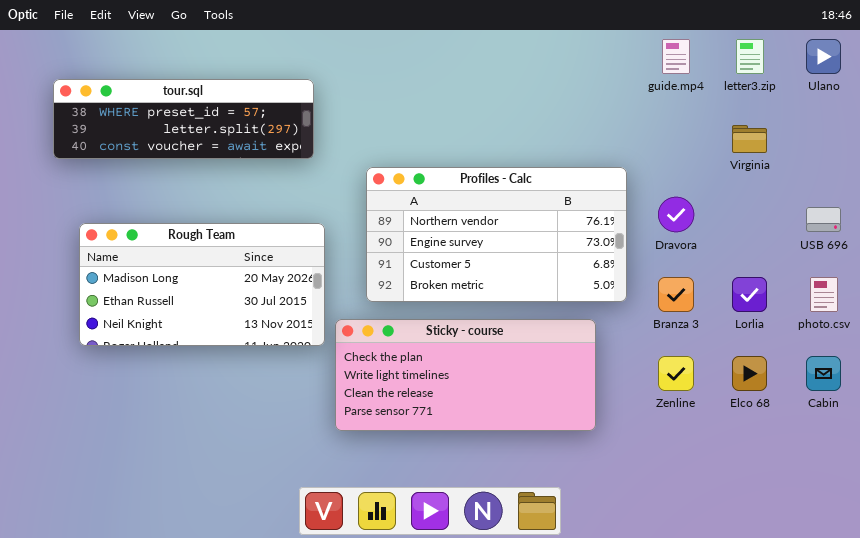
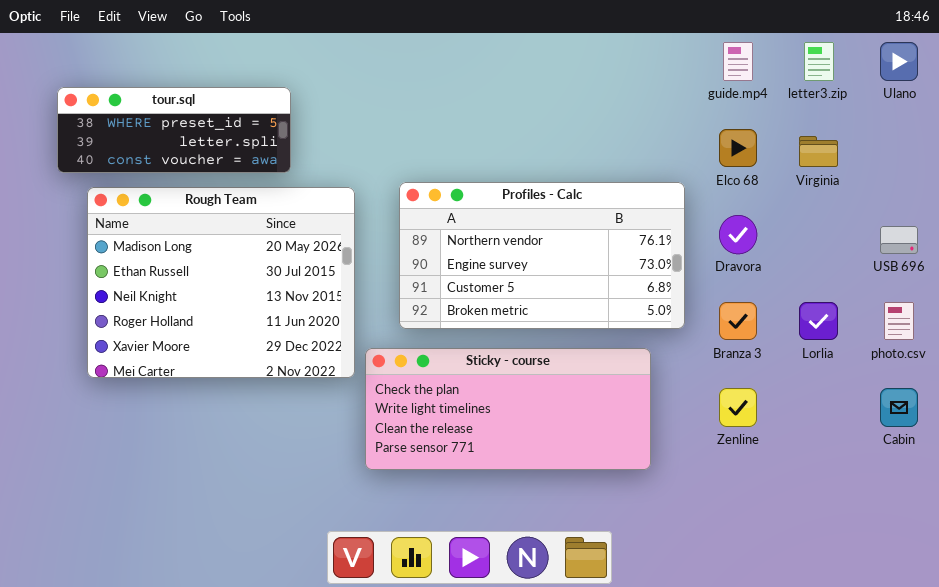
tour.sql: [53,79,314,159] -> [57,87,291,173], resized
Rough Team: [79,223,325,346] -> [87,187,355,378], resized
Elco 68: [732,356,767,391] -> [719,129,757,167], moved

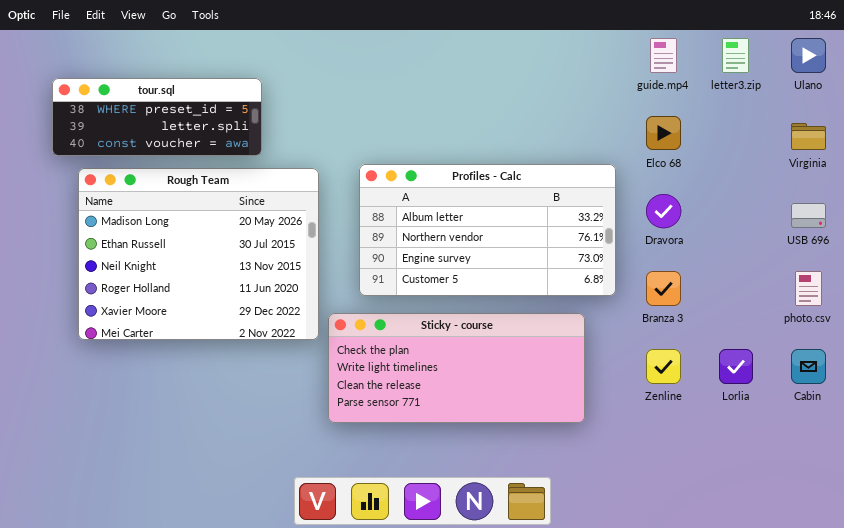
Virginia: [799,136,838,167] -> [791,123,826,150], moved
Profiles - Calc: [399,182,685,329] -> [359,164,616,296], scrolled up 1 row
Lorlia: [799,302,838,340] -> [719,349,753,384], moved

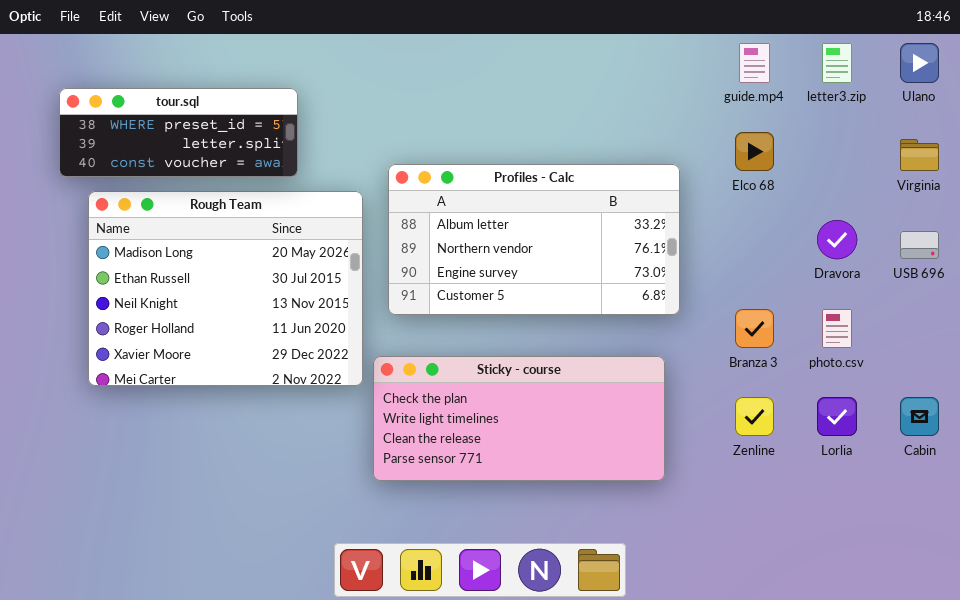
Profiles - Calc: [359,164,616,296] -> [388,164,680,315], moved
Dravora: [646,194,681,228] -> [817,220,857,259], moved
photo.csv: [795,271,822,306] -> [822,309,852,348], moved

